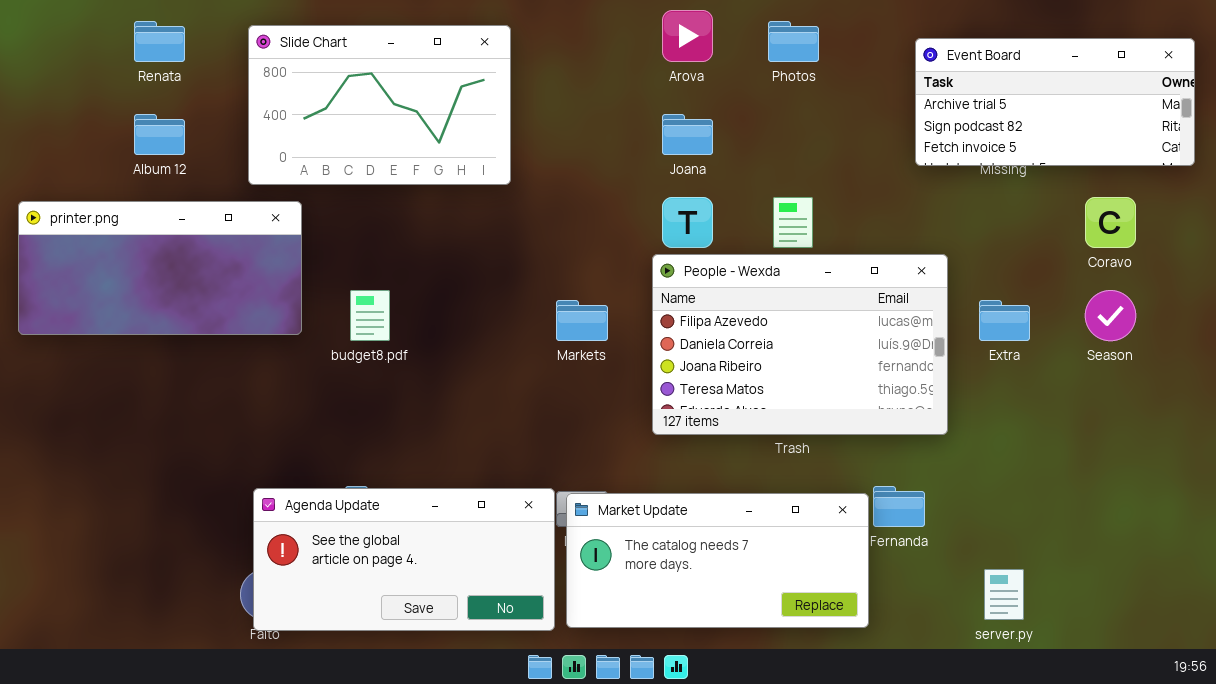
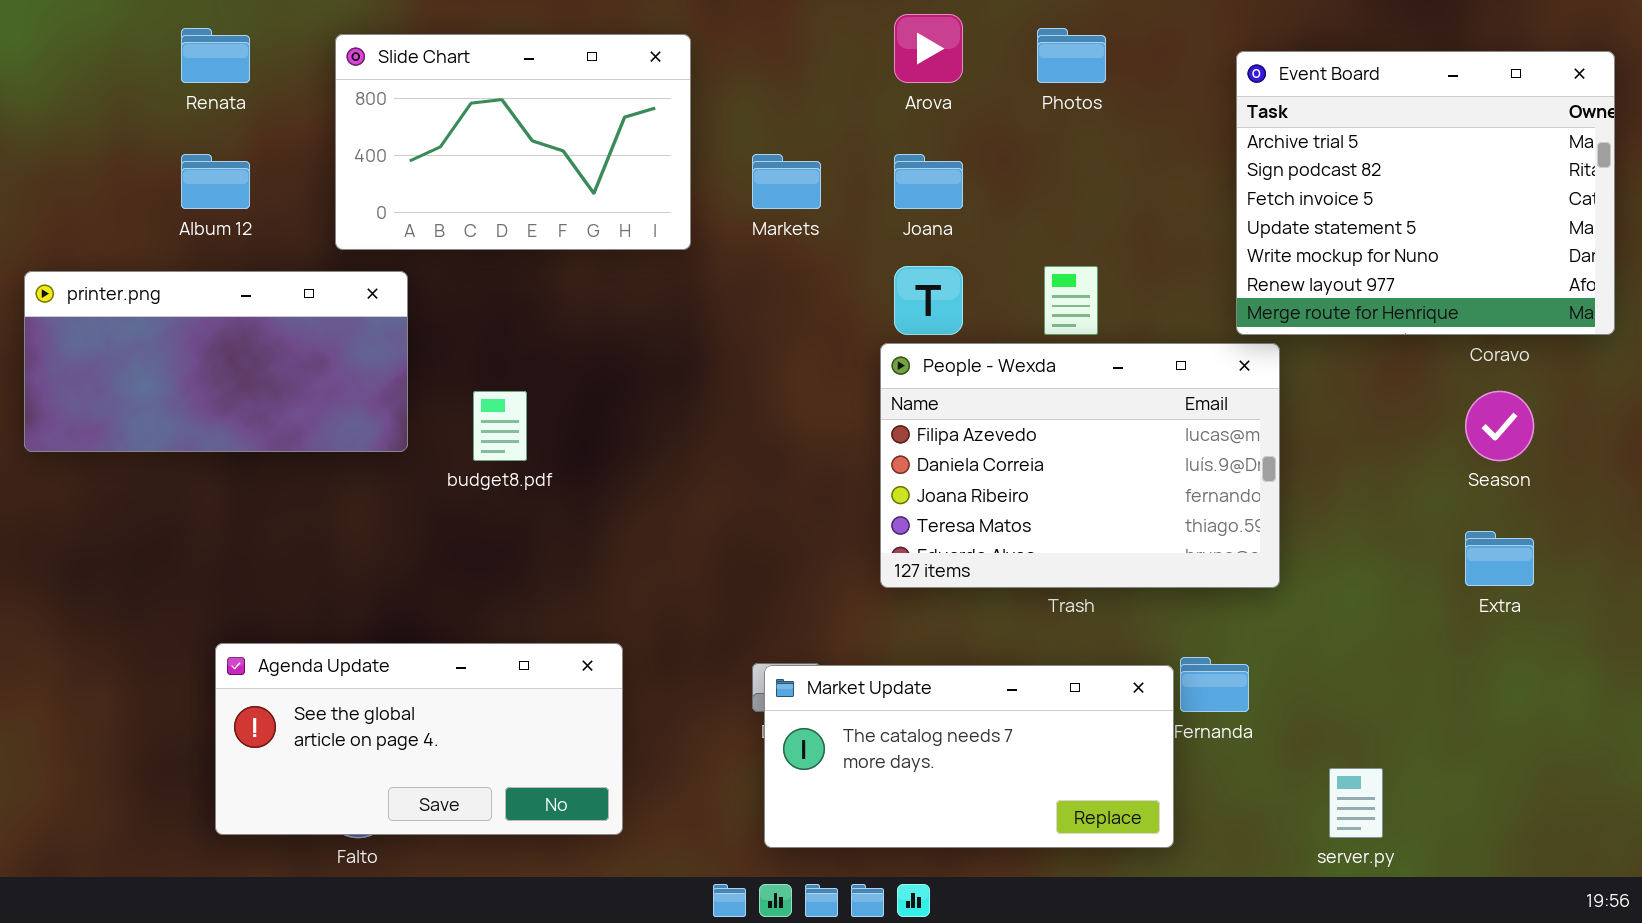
Event Board: [915,38,1195,166] -> [1236,51,1615,335], resized
Markets: [556,300,608,341] -> [752,154,821,209], moved
Extra: [979,300,1030,341] -> [1465,531,1534,586], moved
Agenda Update: [253,488,555,631] -> [215,643,623,835], moved

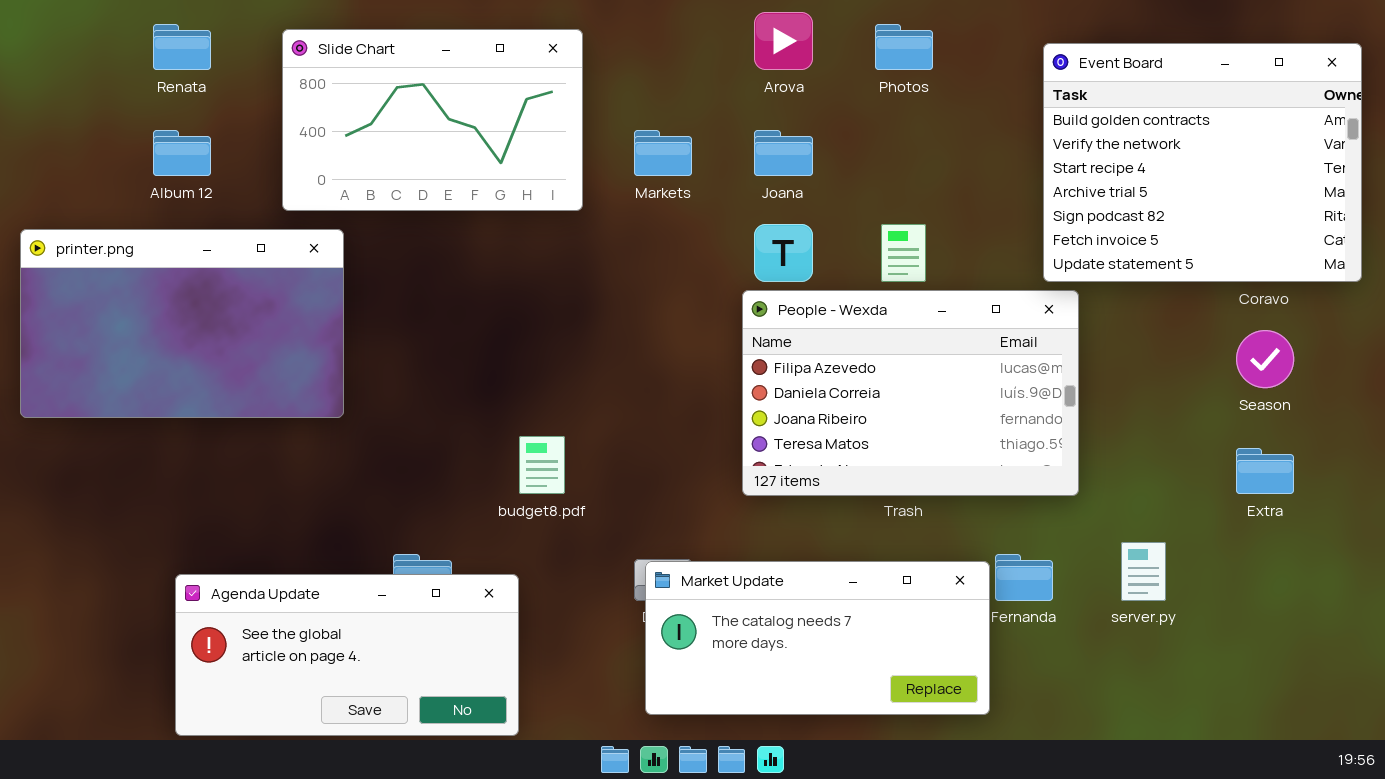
Event Board: [1236,51,1615,335] -> [1043,43,1362,282], scrolled up 3 rows
printer.png: [24,271,408,452] -> [20,229,344,418], resized
budget8.pdf: [473,391,527,461] -> [519,436,565,494], moved
Agenda Update: [215,643,623,835] -> [175,574,519,736], moved
server.py: [1329,768,1383,838] -> [1121,542,1166,601], moved

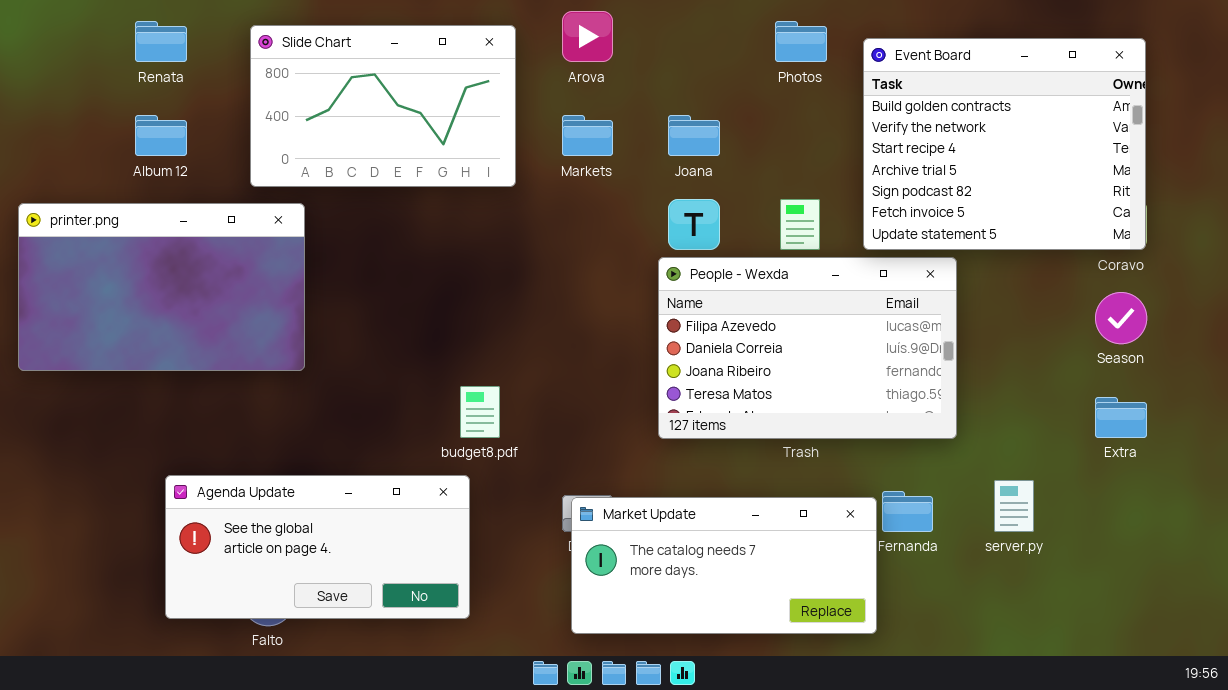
Arova: [754,12,813,70] -> [562,11,613,62], moved
Event Board: [1043,43,1362,282] -> [863,38,1146,250], moved
Agenda Update: [175,574,519,736] -> [165,475,470,619], moved

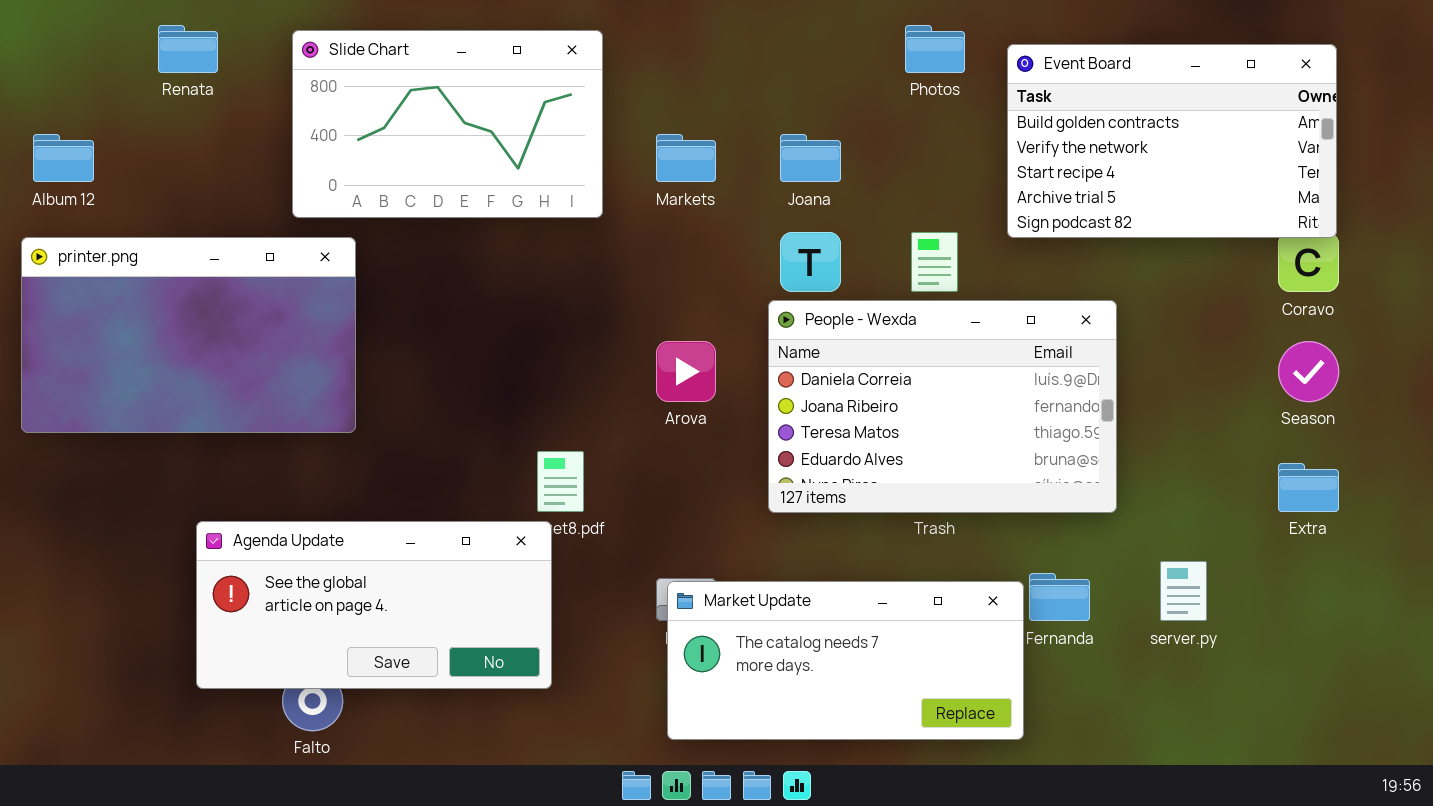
Arova: [562,11,613,62] -> [656,341,716,402], moved
Event Board: [863,38,1146,250] -> [1007,44,1337,238], resized
Album 12: [135,115,187,156] -> [33,134,94,182], moved
People - Wexda: [658,257,957,439] -> [768,300,1117,513], scrolled down 1 row
Agenda Update: [165,475,470,619] -> [196,521,552,689], moved

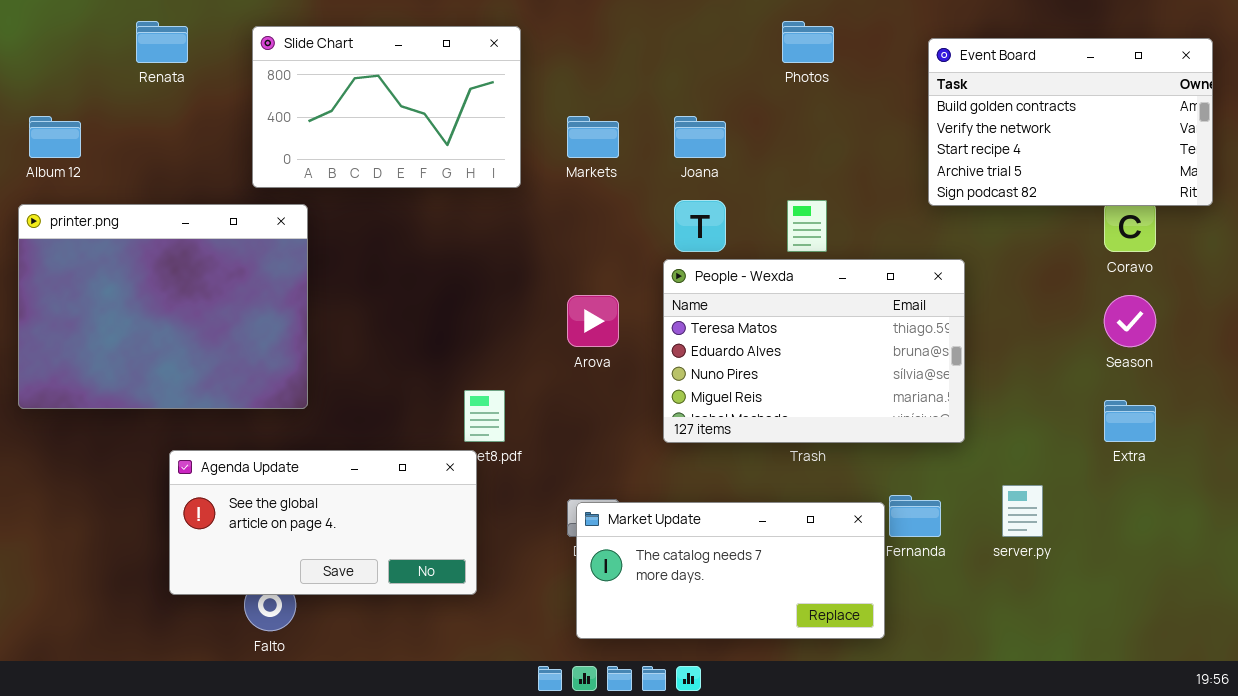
Event Board: [1007,44,1337,238] -> [928,38,1213,206], moved
printer.png: [21,237,356,433] -> [18,204,308,409], resized
People - Wexda: [768,300,1117,513] -> [663,259,965,443], scrolled down 2 rows

